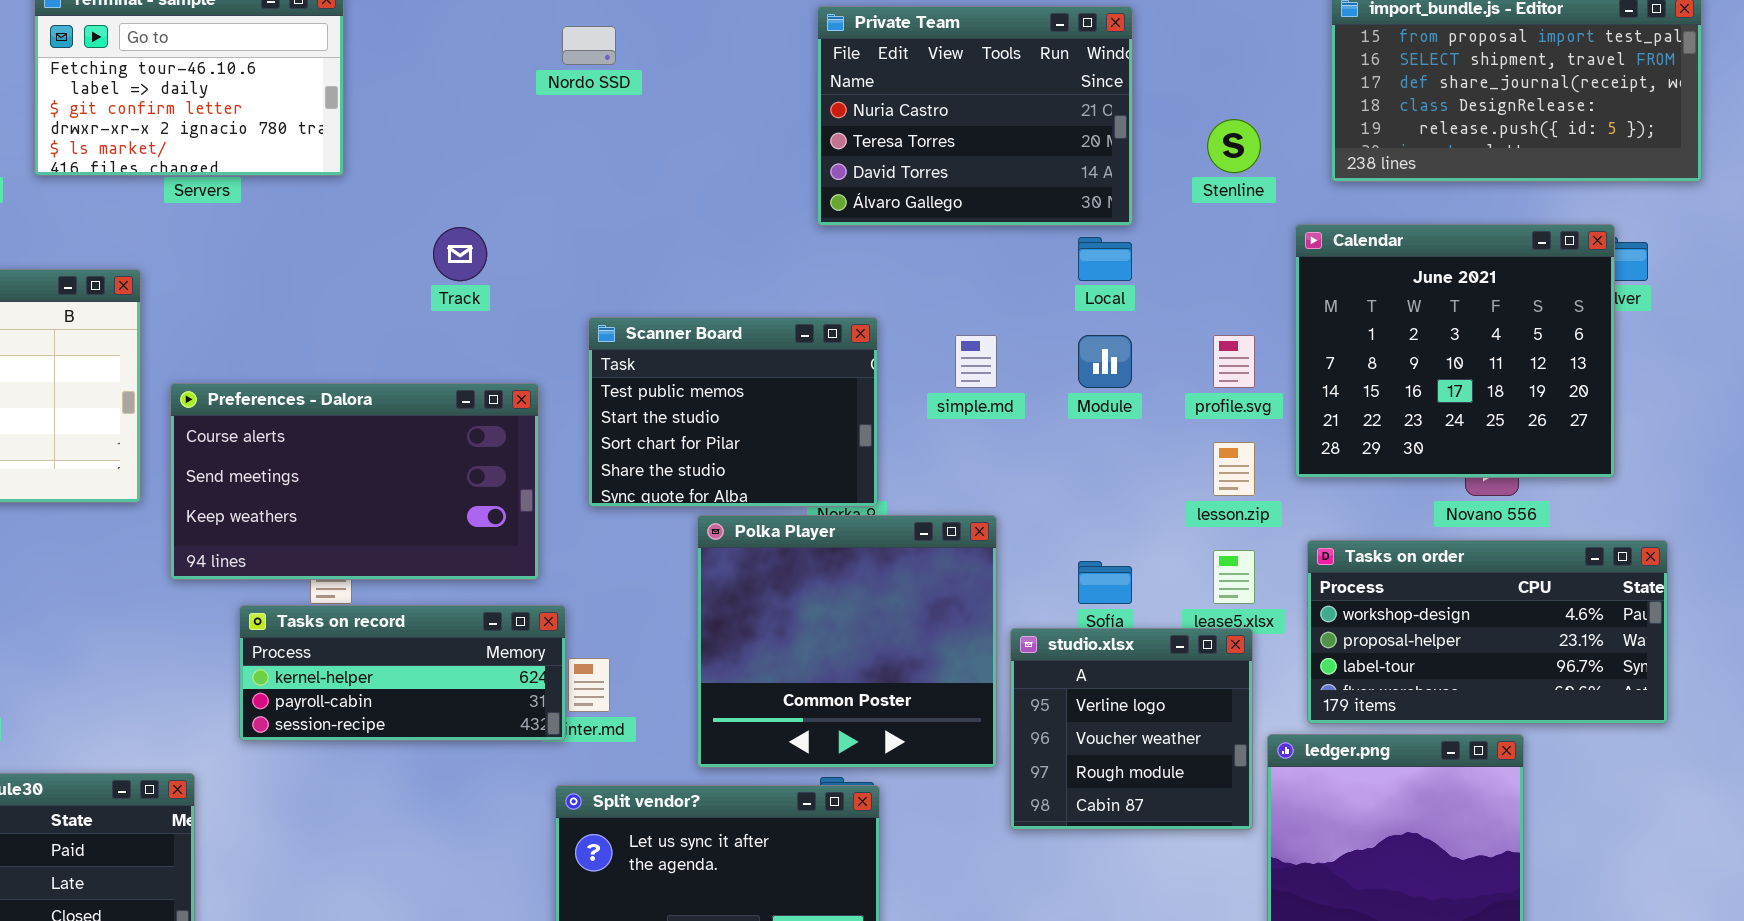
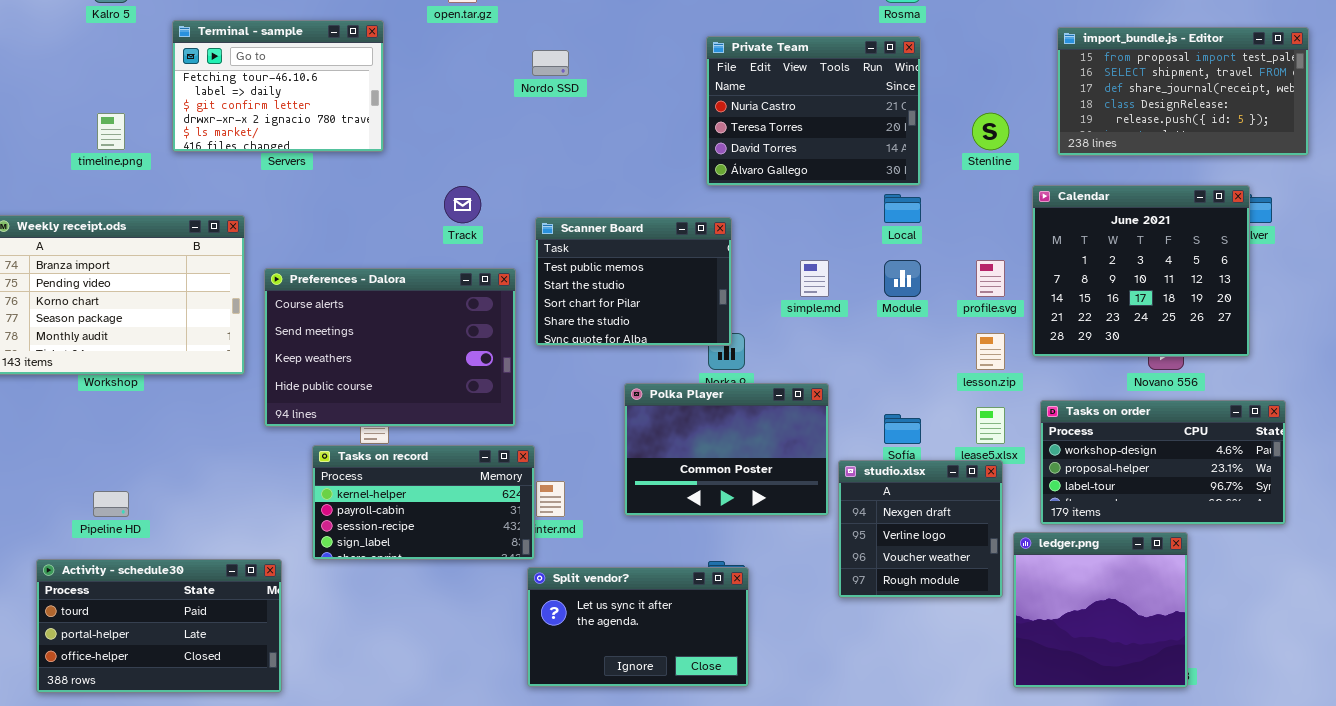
Scanner Board: [588,317,878,507] -> [535,217,732,346], moved
Preferences - Dalora: [170,383,539,580] -> [264,268,516,427], resized
Polka Player: [697,515,997,768] -> [624,383,829,516], resized
Tasks on record: [239,605,566,741] -> [312,445,535,560], resized
studio.xlsx: [1010,628,1253,830] -> [838,460,1003,598], scrolled up 1 row

